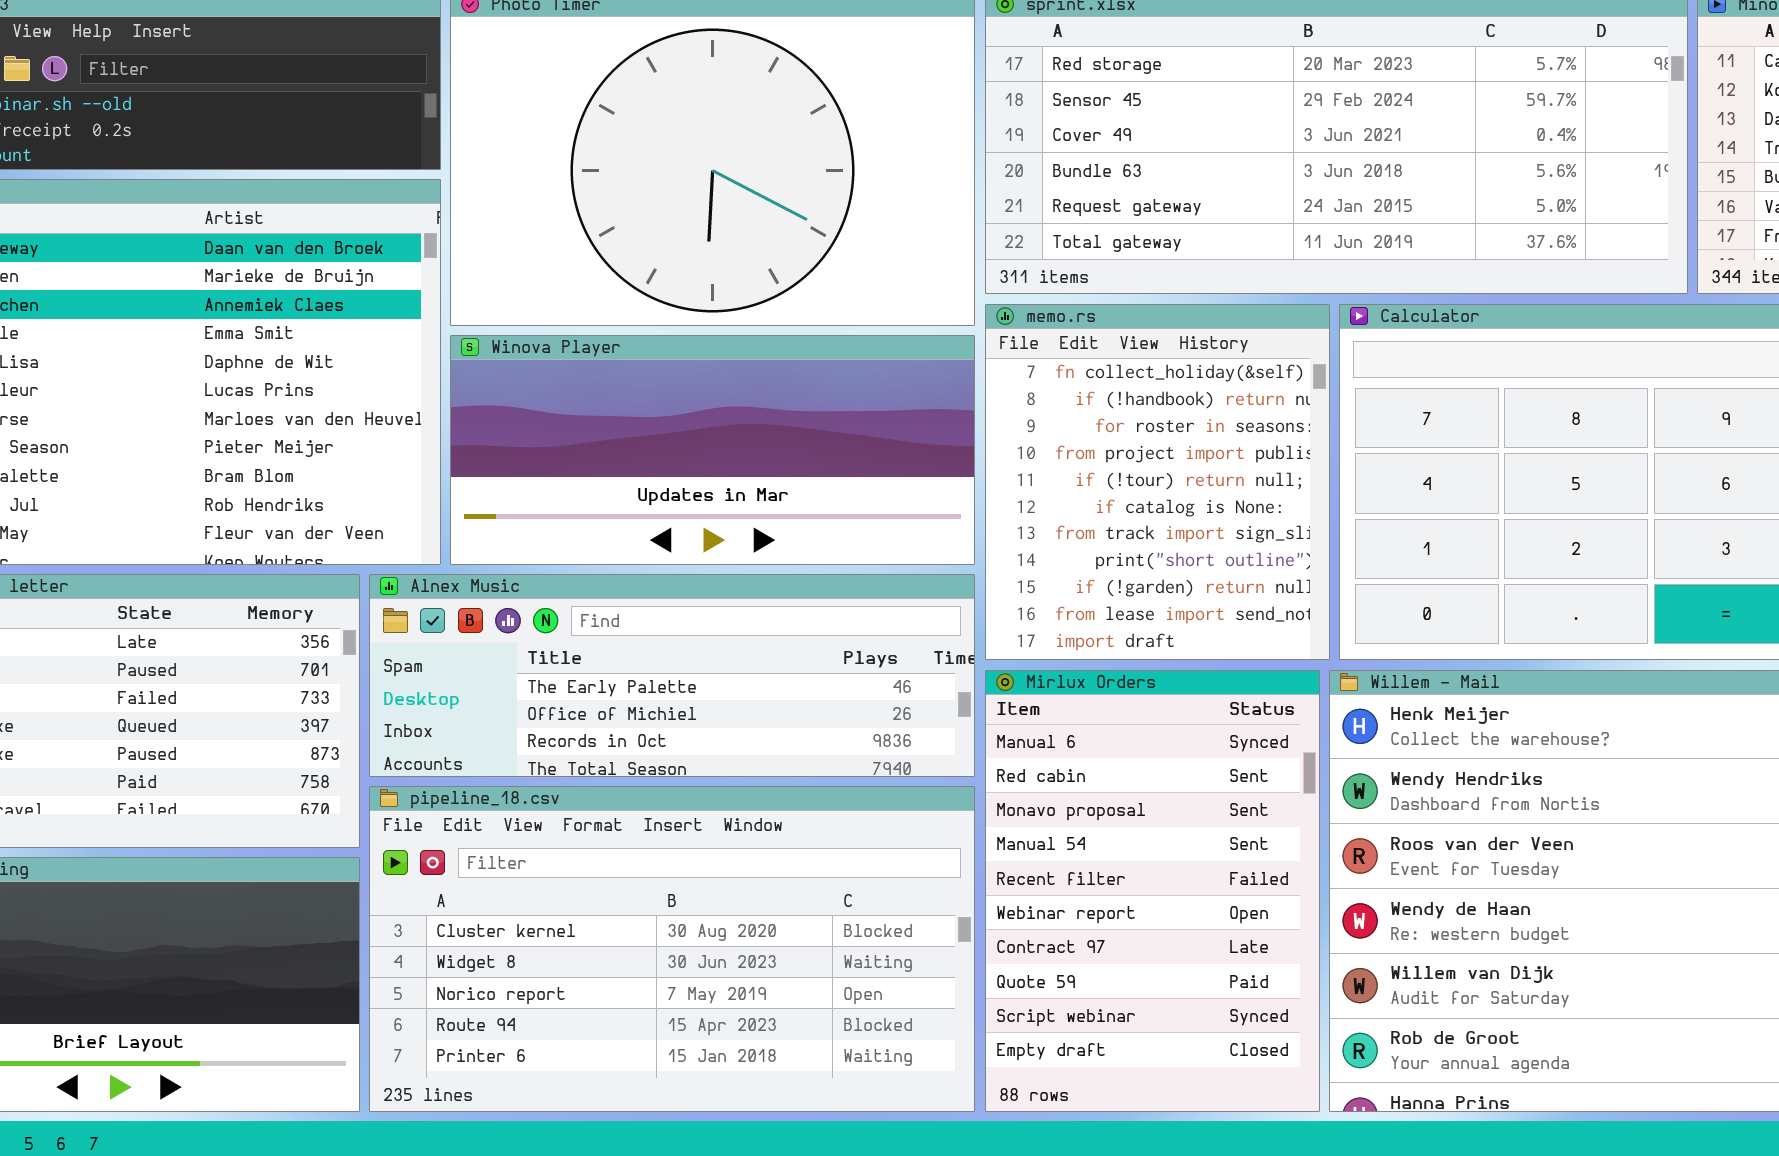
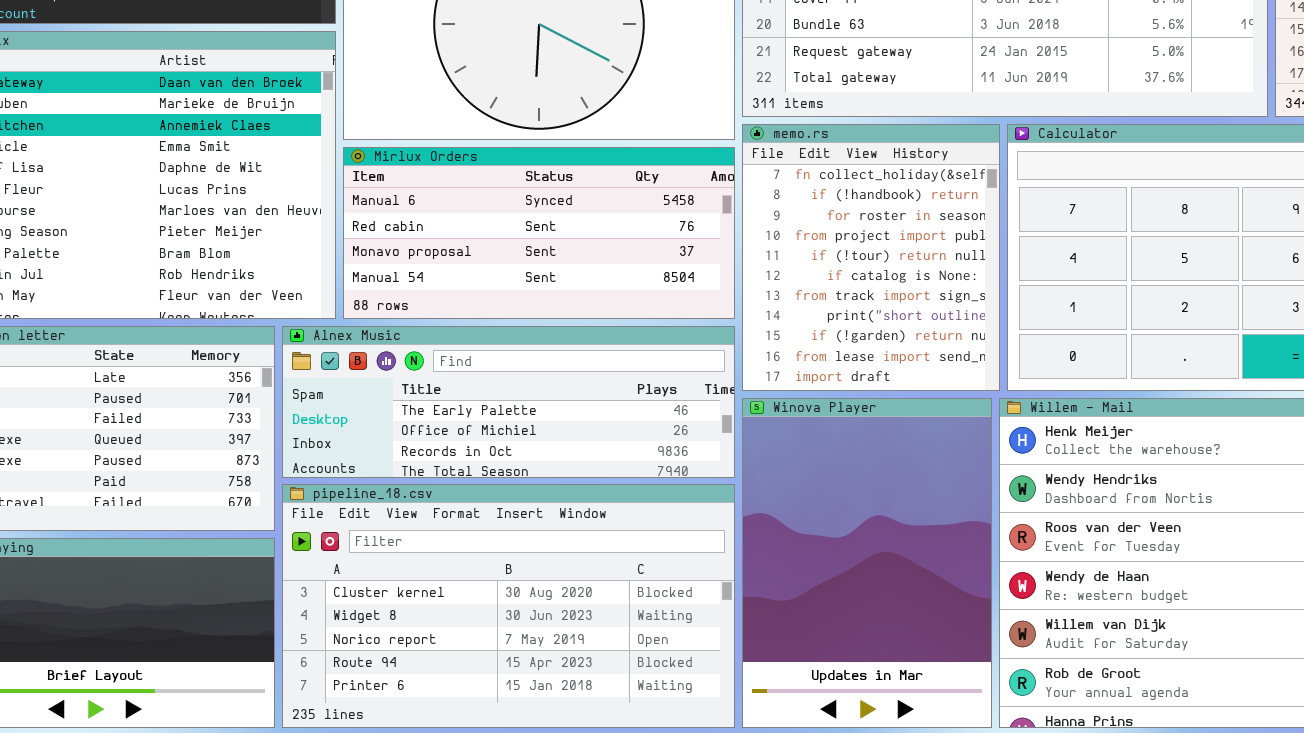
Winova Player: [450,335,975,565] -> [742,398,992,728], moved, resized
Mirlux Orders: [985,670,1320,1112] -> [343,147,735,319], moved, resized

